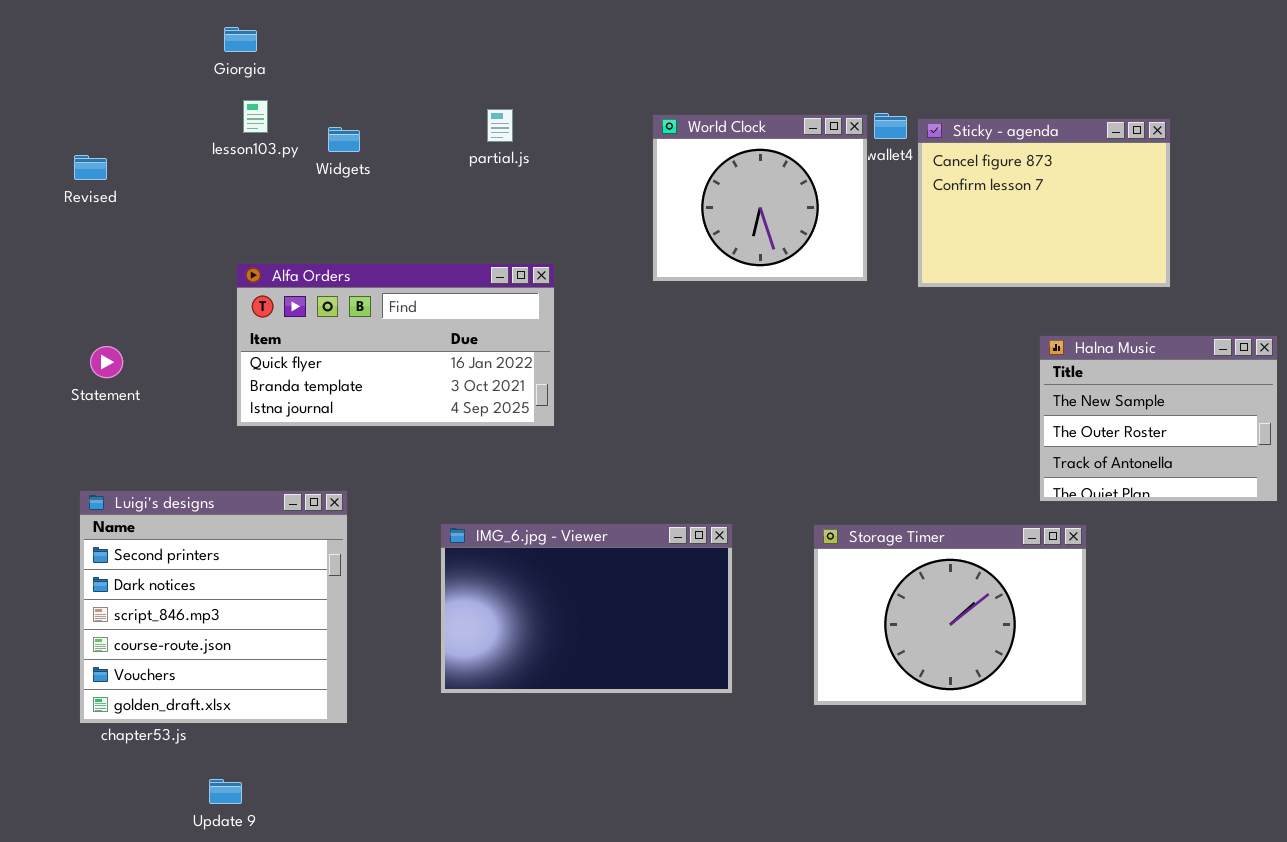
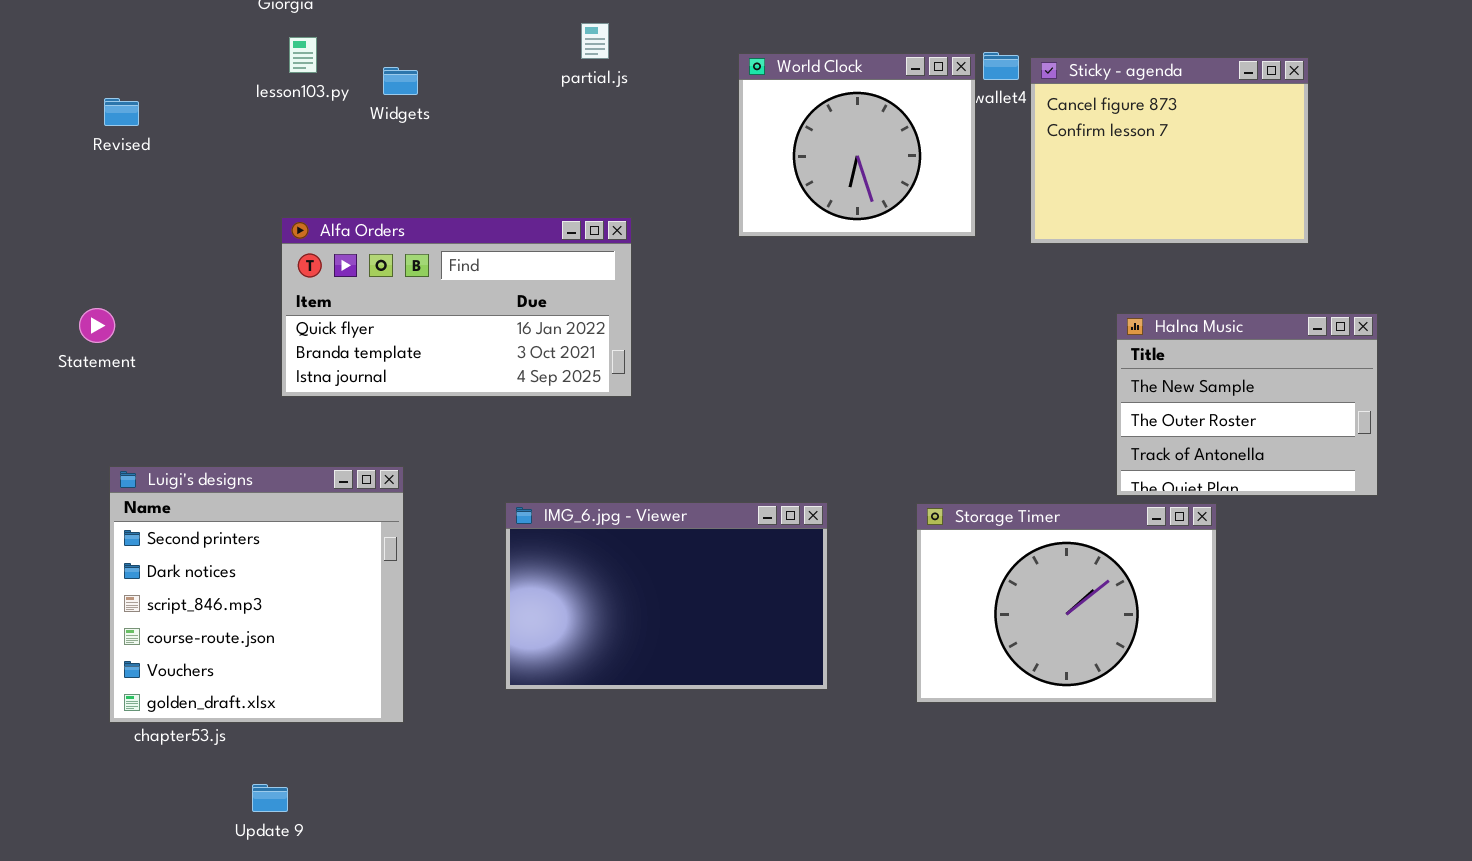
partial.js: [487,109,513,142] -> [581,23,609,59], moved
Halna Music: [1039,335,1278,502] -> [1116,313,1378,496], moved
Statement: [90,346,123,378] -> [79,308,115,343], moved

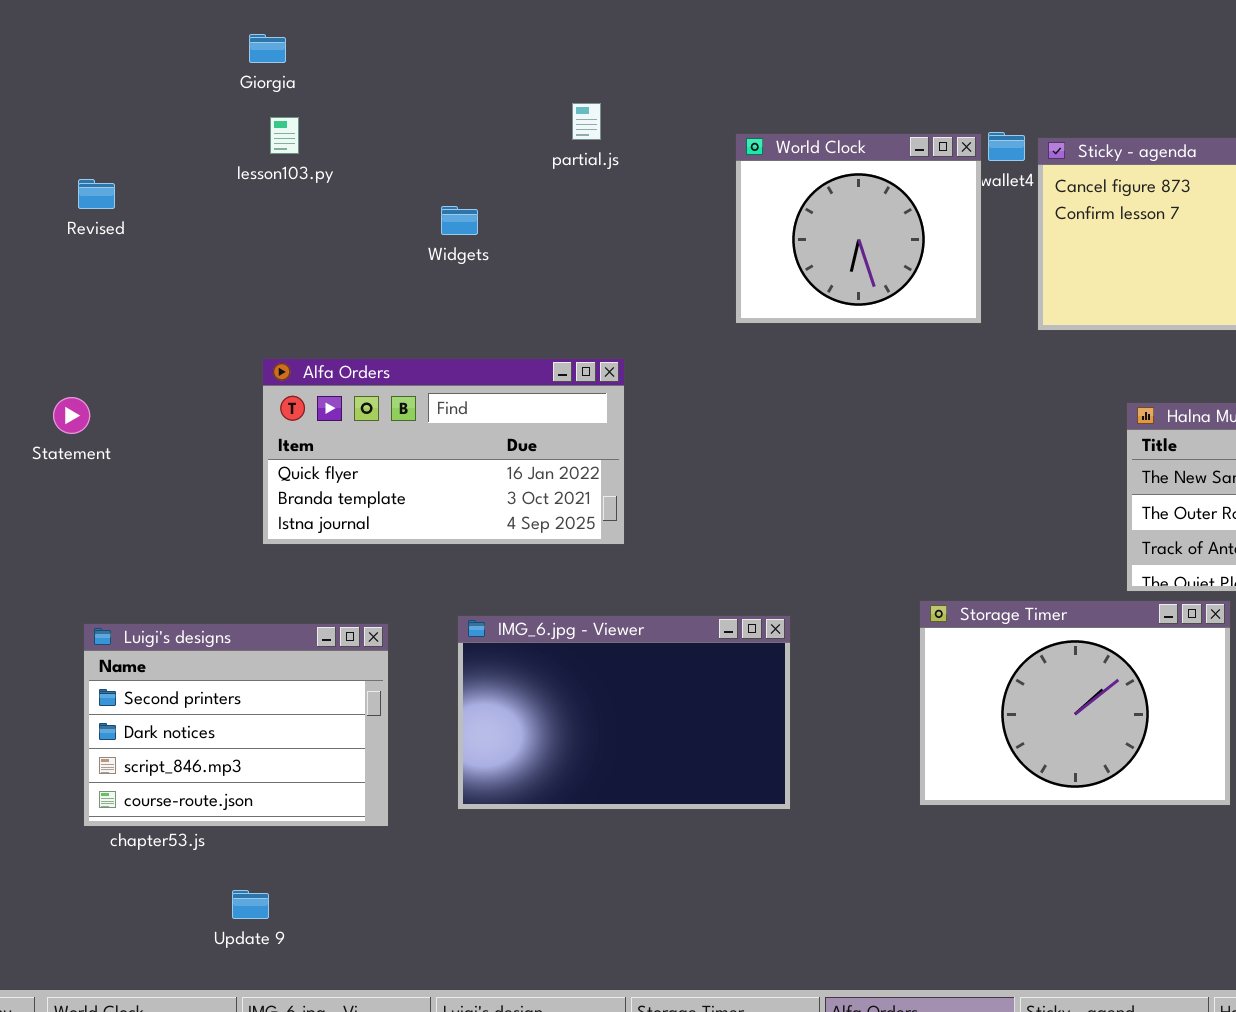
Widgets: [383,67,418,95] -> [441,206,478,235], moved
Alfa Orders: [281,217,632,397] -> [262,358,625,545], moved
Luigi's designs: [109,466,404,723] -> [83,623,389,827], resized
IMG_6.jpg - Viewer: [505,502,828,690] -> [457,615,791,810], moved

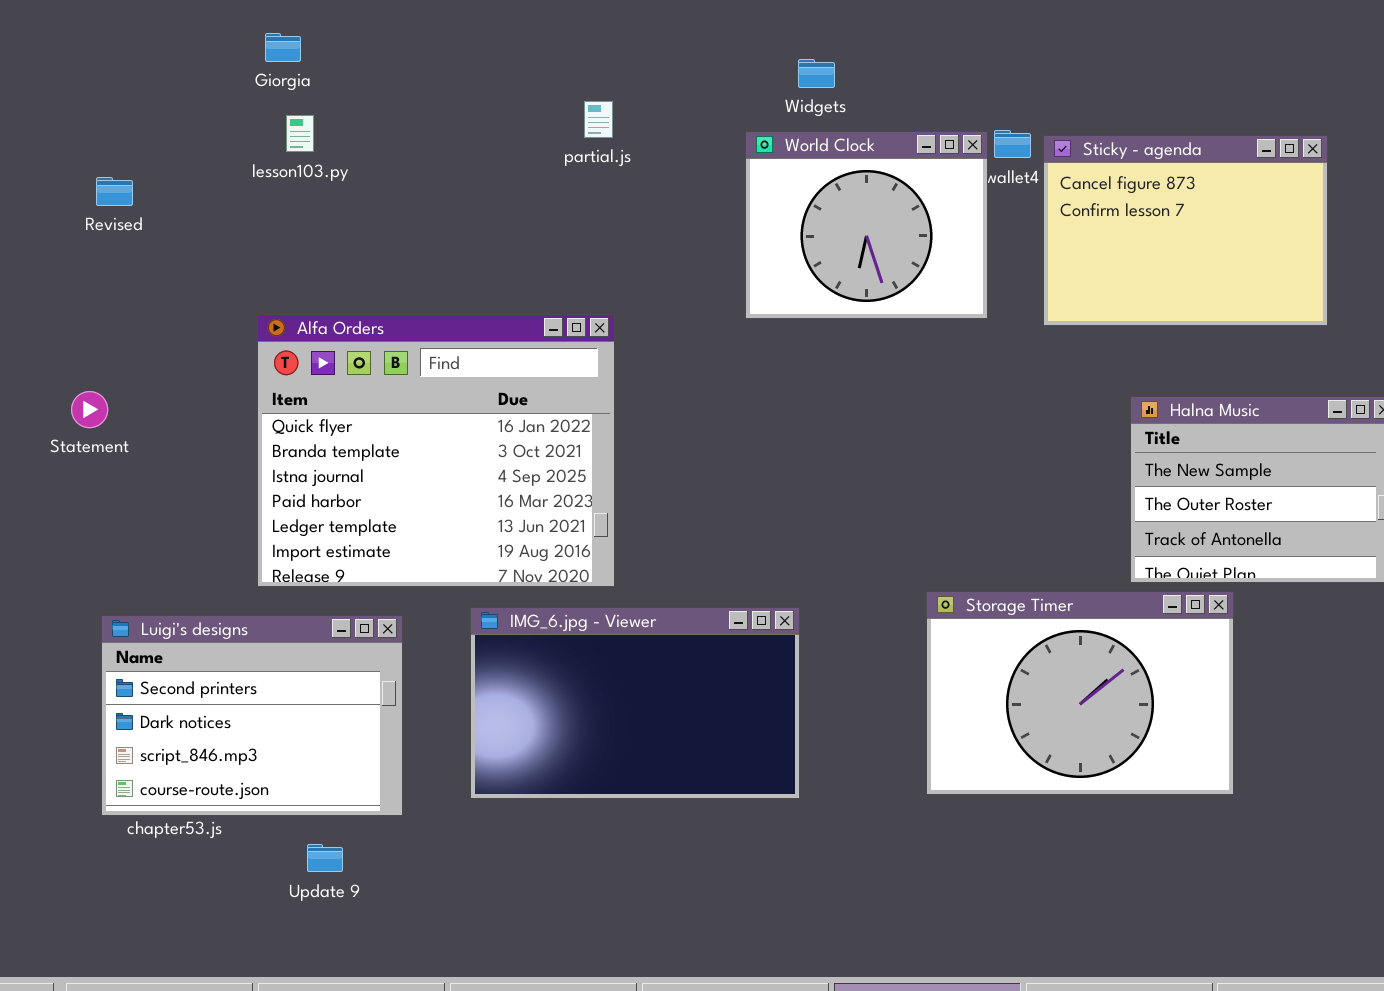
Widgets: [441,206,478,235] -> [798,59,835,88], moved
Alfa Orders: [262,358,625,545] -> [257,314,615,587], moved, resized
Update 9: [232,890,269,919] -> [307,844,343,872], moved

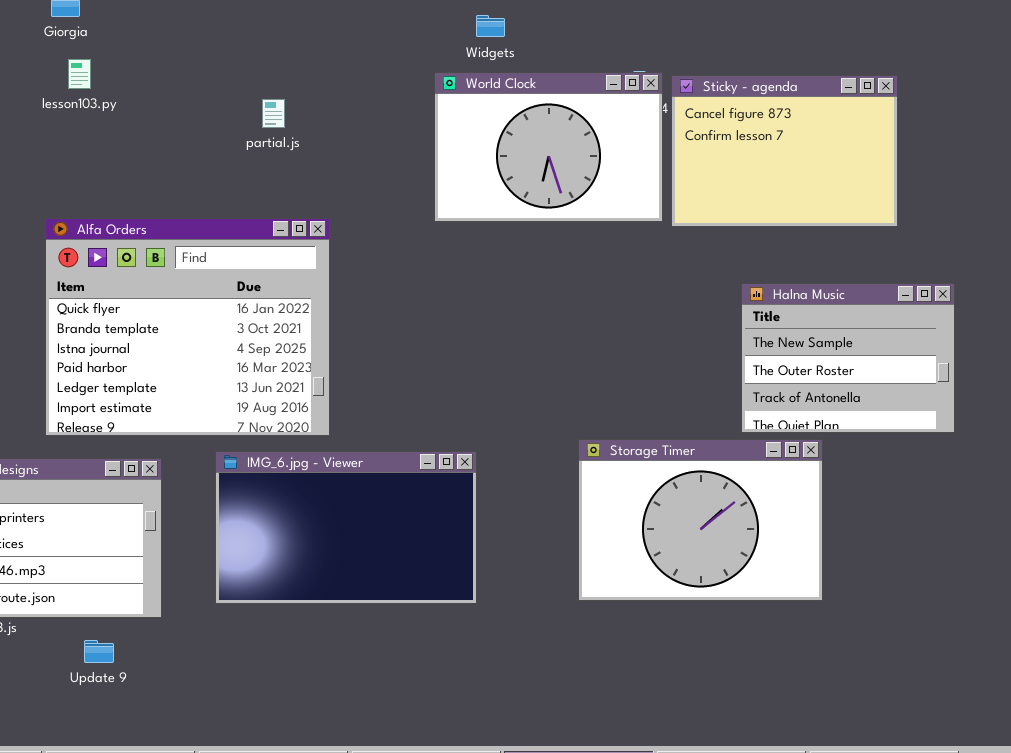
partial.js: [584,101,613,138] -> [262,99,285,128], moved
World Clock: [745,131,988,319] -> [434,72,663,222], resized

